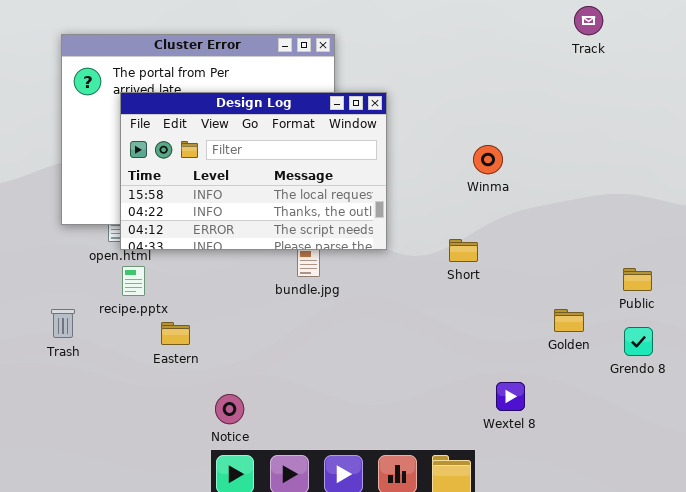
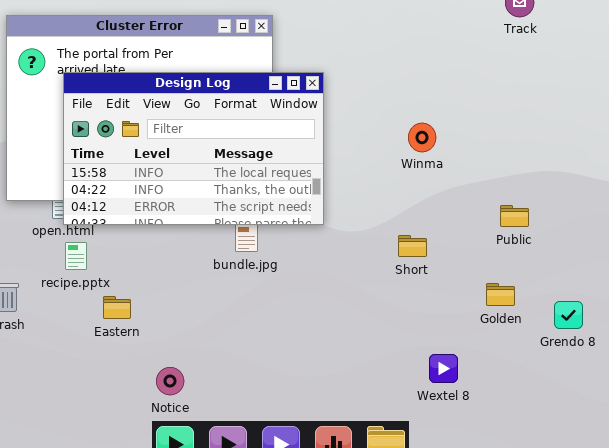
Short: [449,239,478,262] -> [398,235,427,257], moved
Public: [623,268,652,291] -> [500,205,529,227], moved

